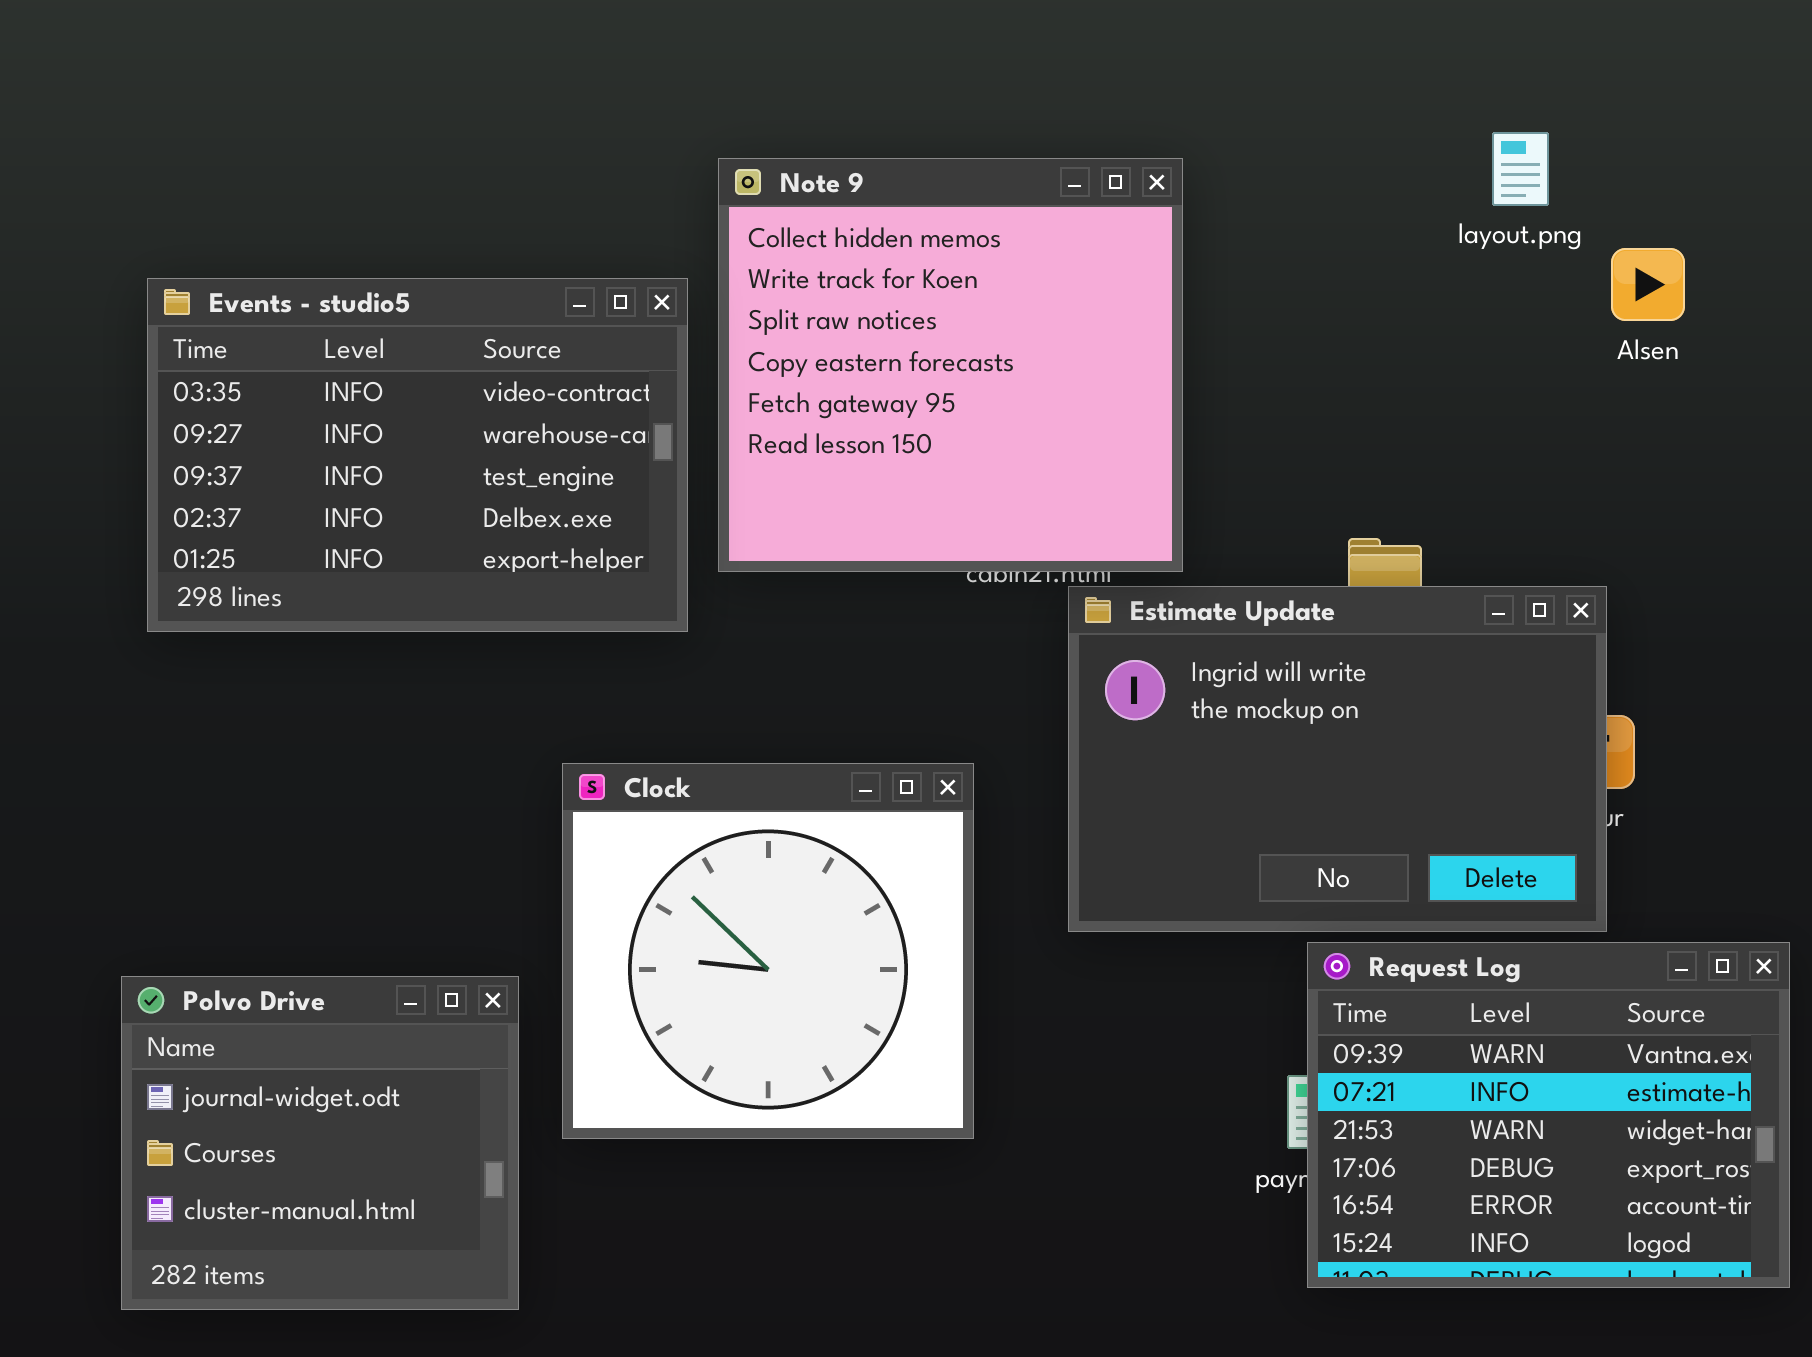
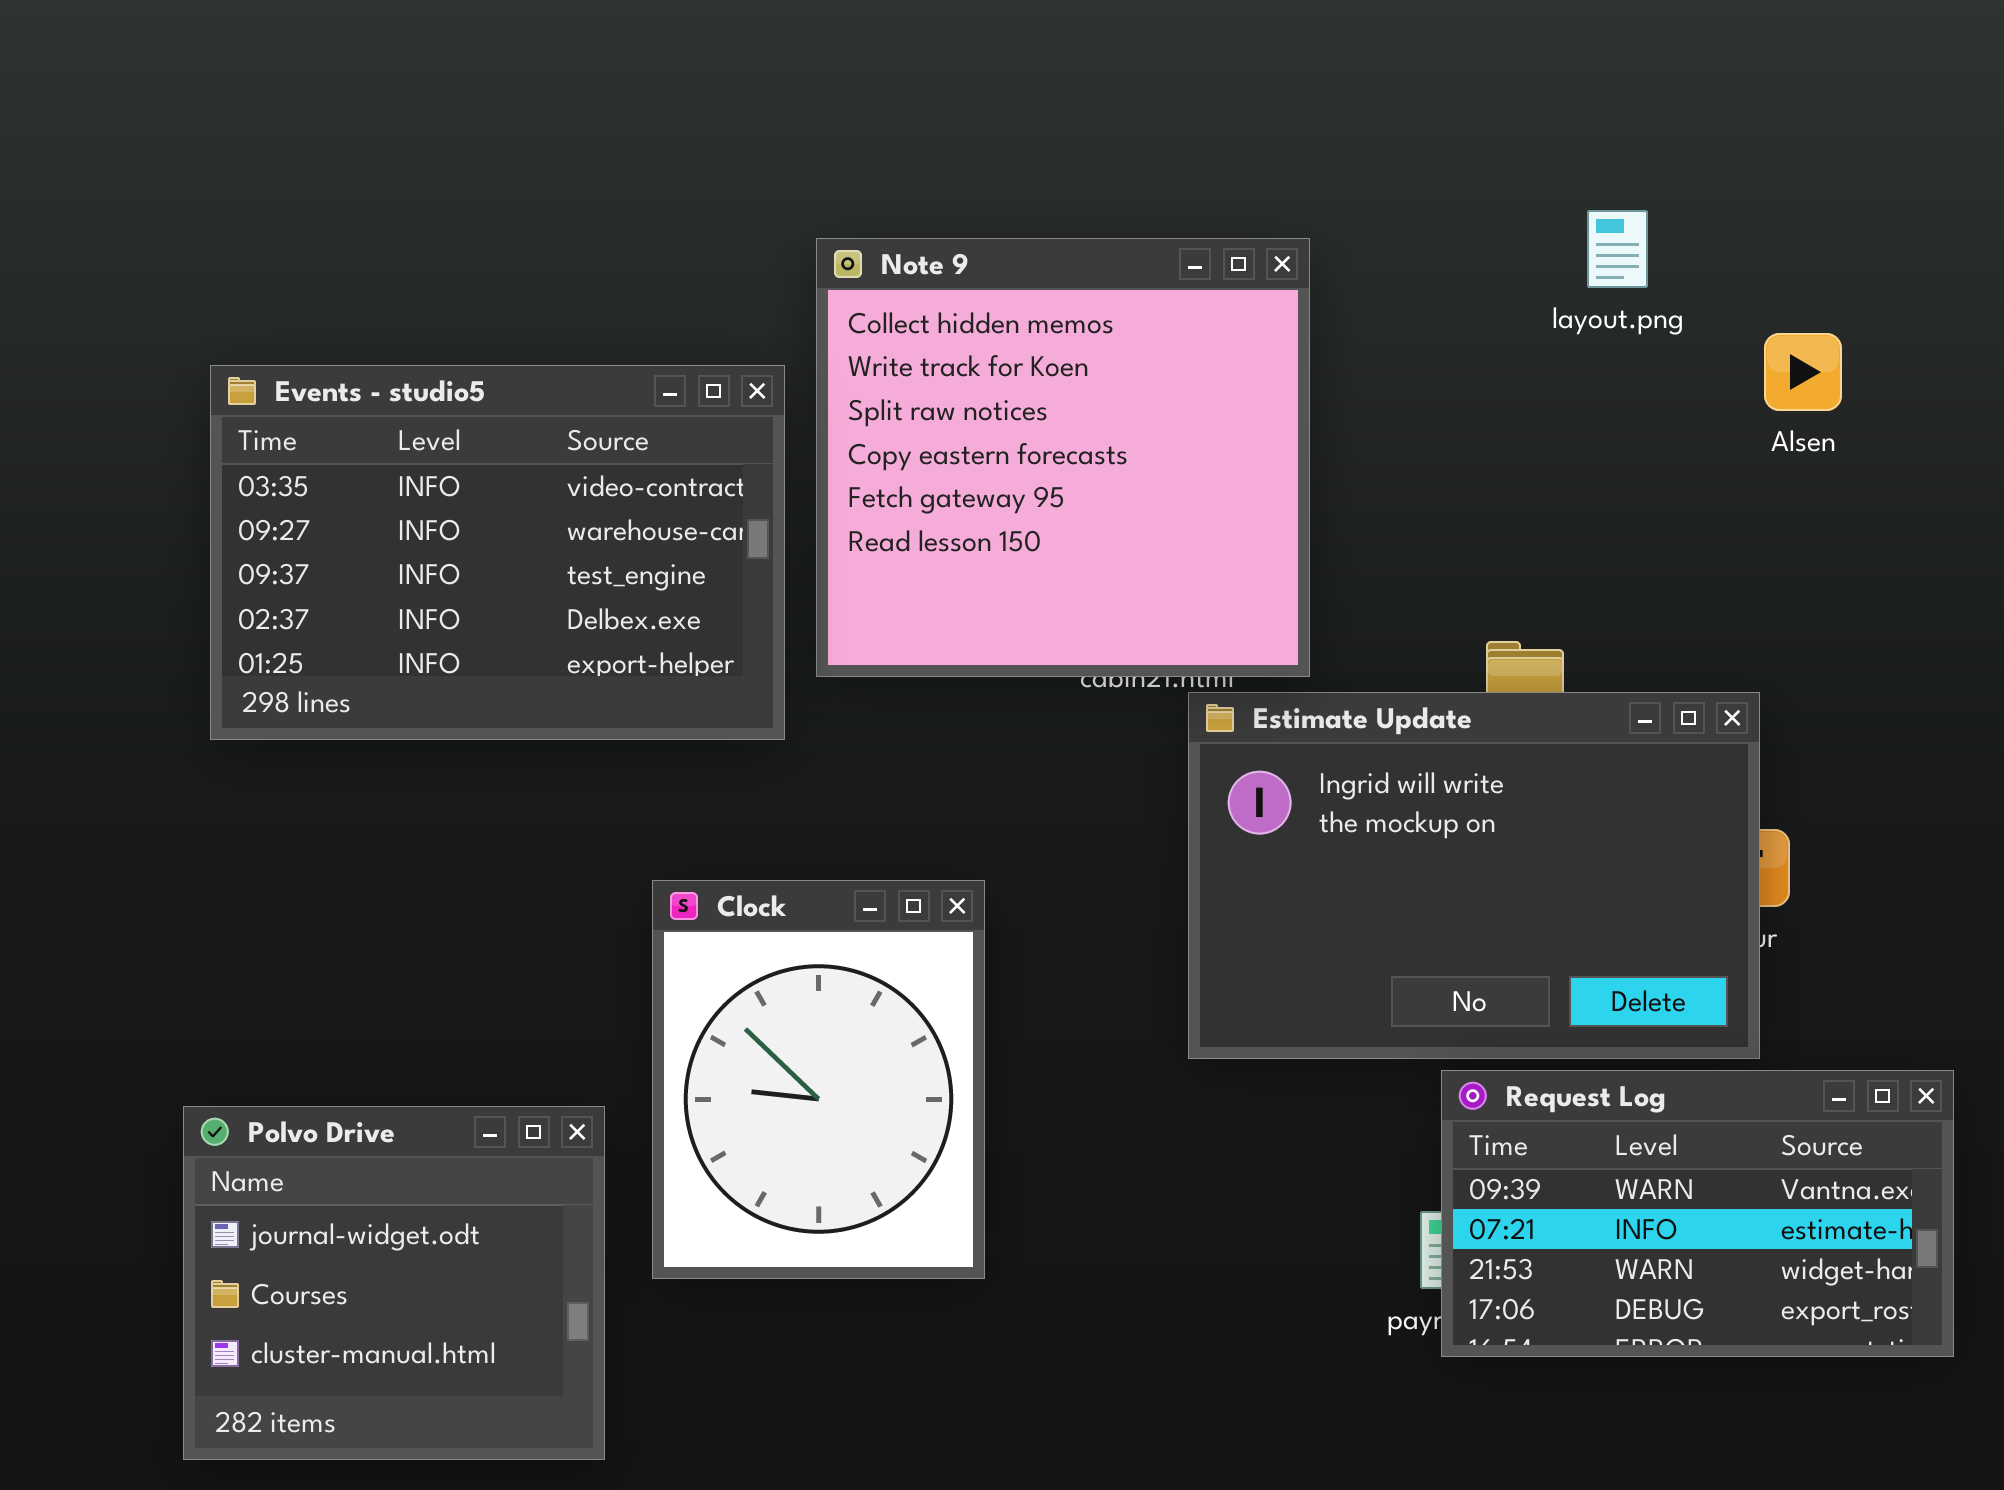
layout.png: [1492,132,1549,206] -> [1587,210,1648,288], moved
Clock: [562,763,974,1139] -> [652,880,985,1279], resized
Request Log: [1307,942,1790,1288] -> [1441,1070,1954,1357], resized

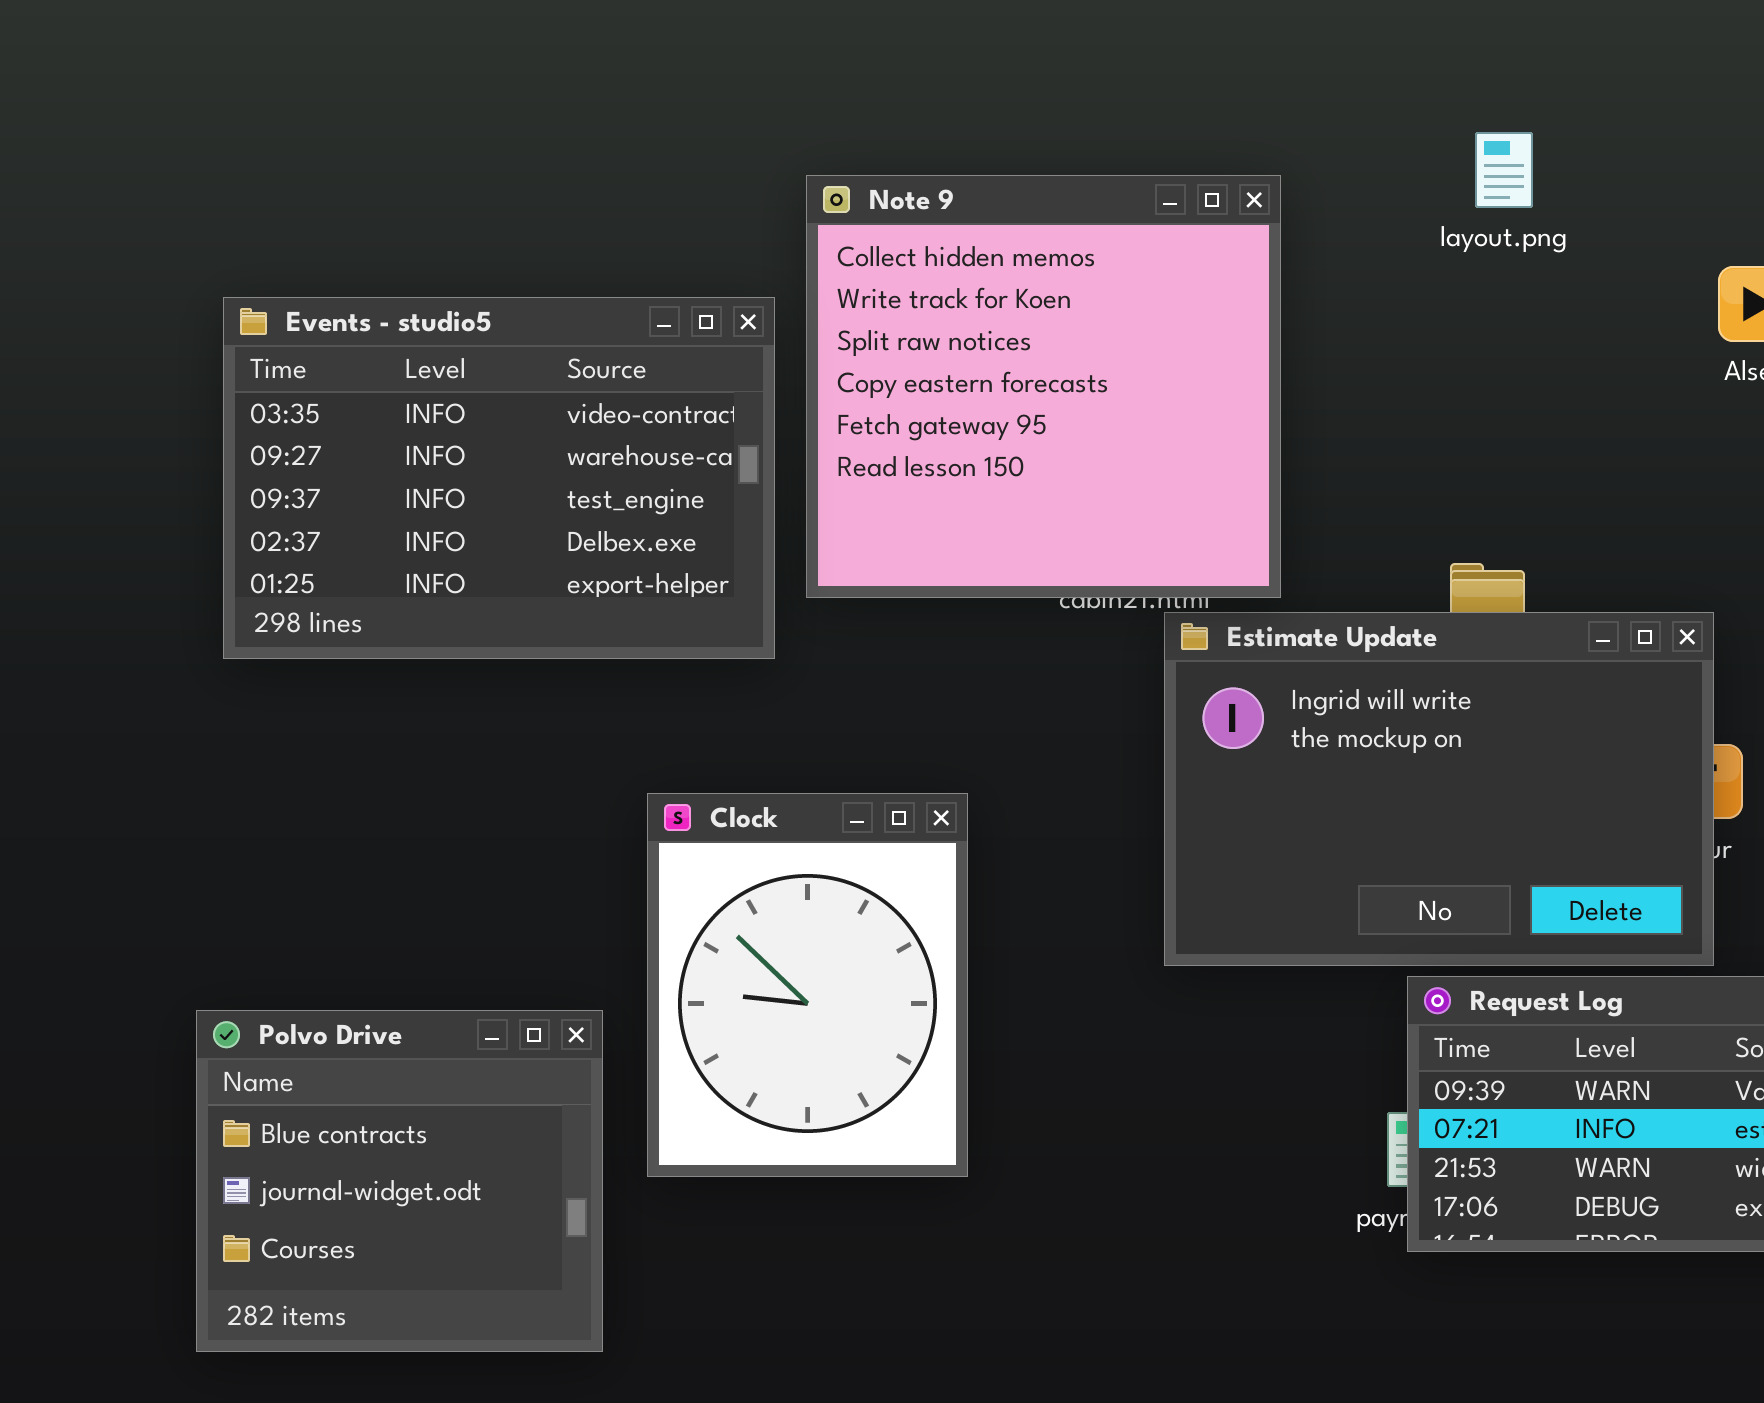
layout.png: [1587,210,1648,288] -> [1475,132,1533,208], moved
Polvo Drive: [183,1106,605,1460] -> [196,1010,603,1352], scrolled up 1 row

